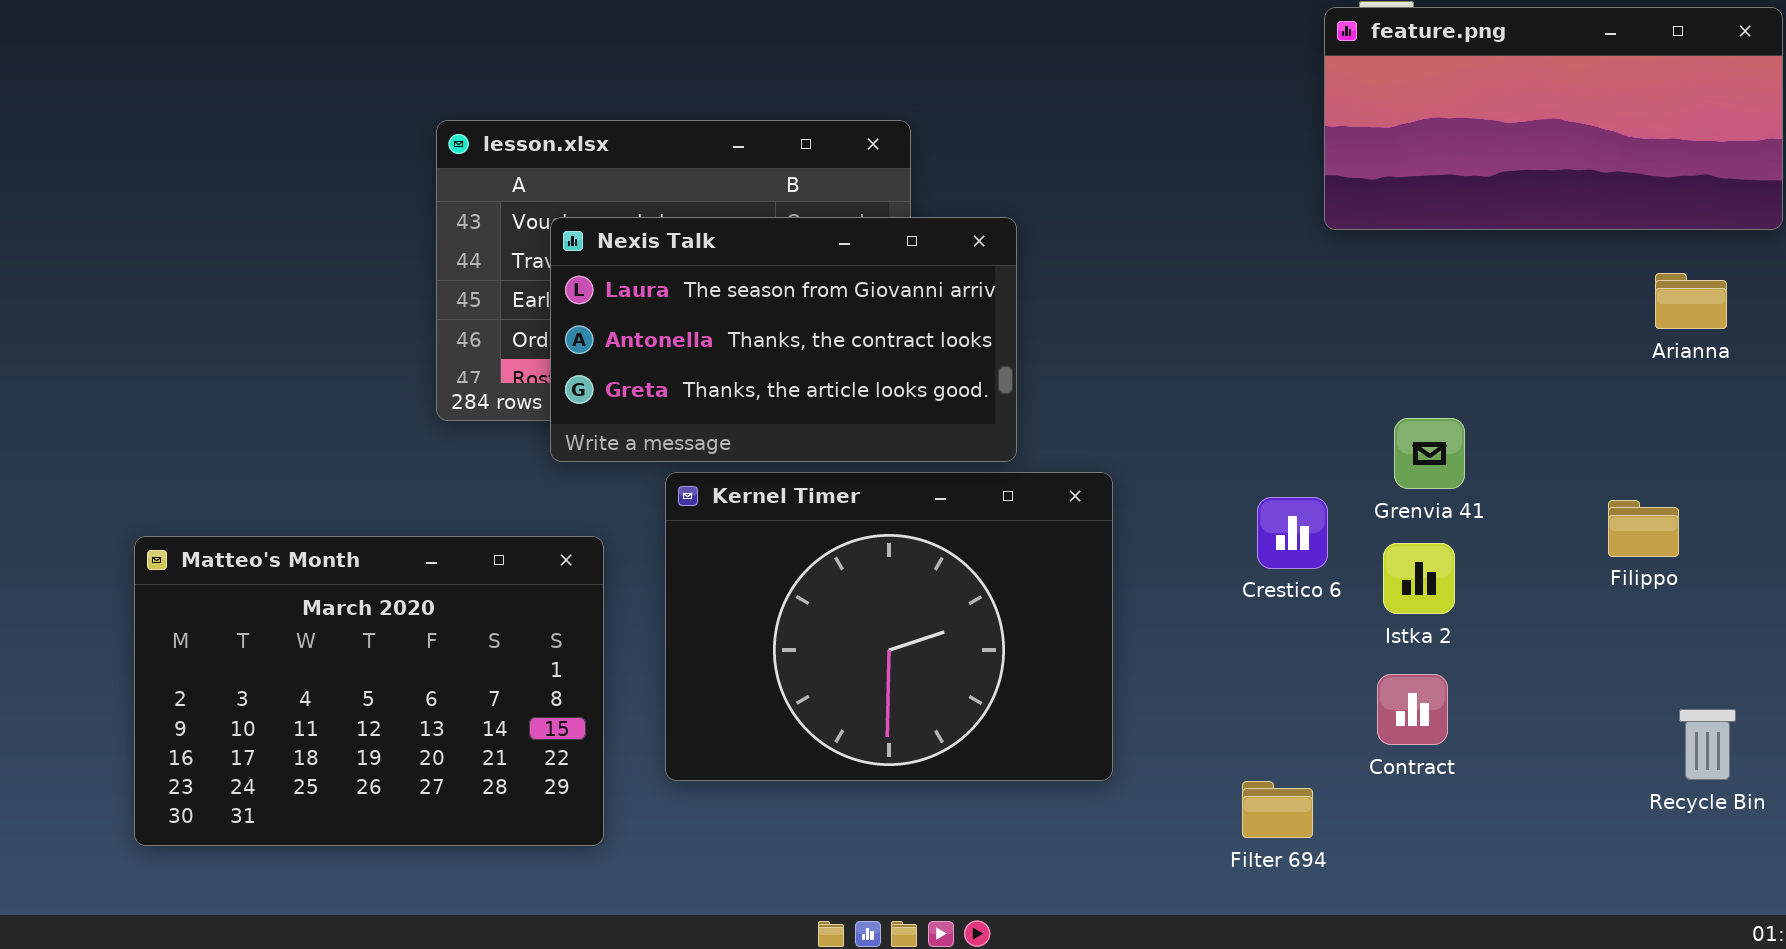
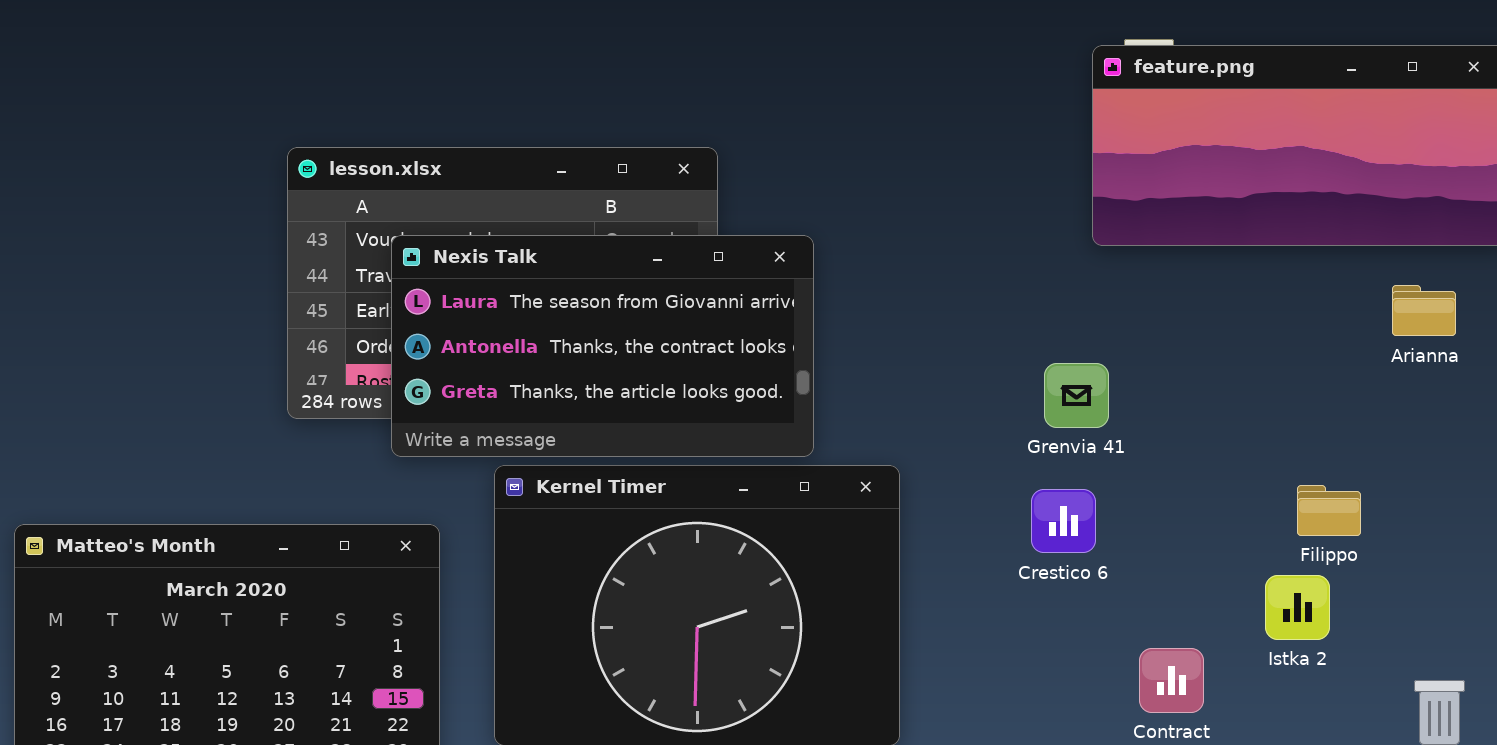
Grenvia 41: [1394,418,1465,489] -> [1044,363,1109,428], moved
Filippo: [1608,500,1679,557] -> [1297,485,1361,536], moved
Istka 2: [1383,543,1455,614] -> [1265,575,1330,640], moved

